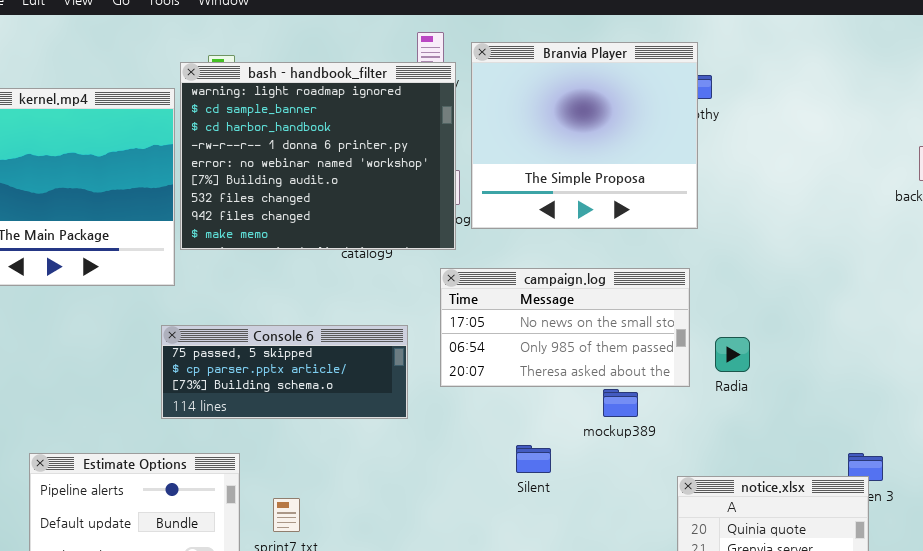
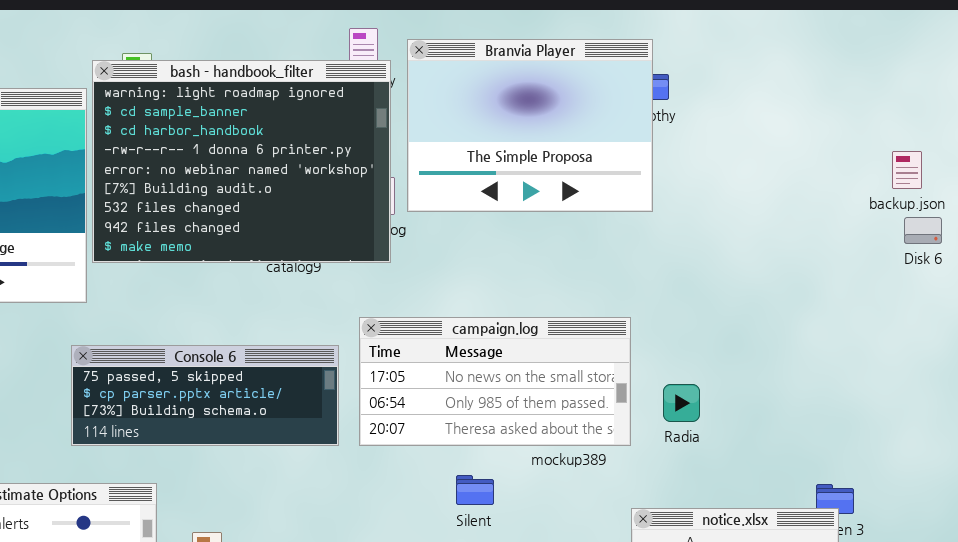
Branvia Player: [471,42,698,229] -> [407,39,653,212], resized
campaign.log: [440,268,690,387] -> [359,317,631,446], moved
Radia: [715,337,750,372] -> [663,384,700,422], moved

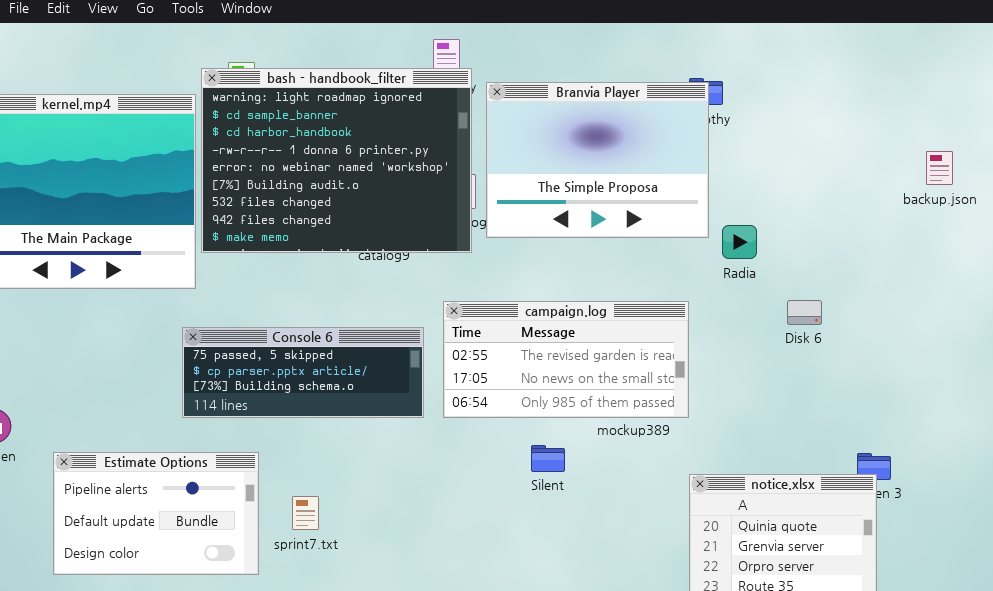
Branvia Player: [407,39,653,212] -> [486,82,709,238], moved
Disk 6: [904,217,942,244] -> [787,300,822,325], moved
campaign.log: [359,317,631,446] -> [443,301,689,418], scrolled up 1 row
Radia: [663,384,700,422] -> [722,225,757,259], moved

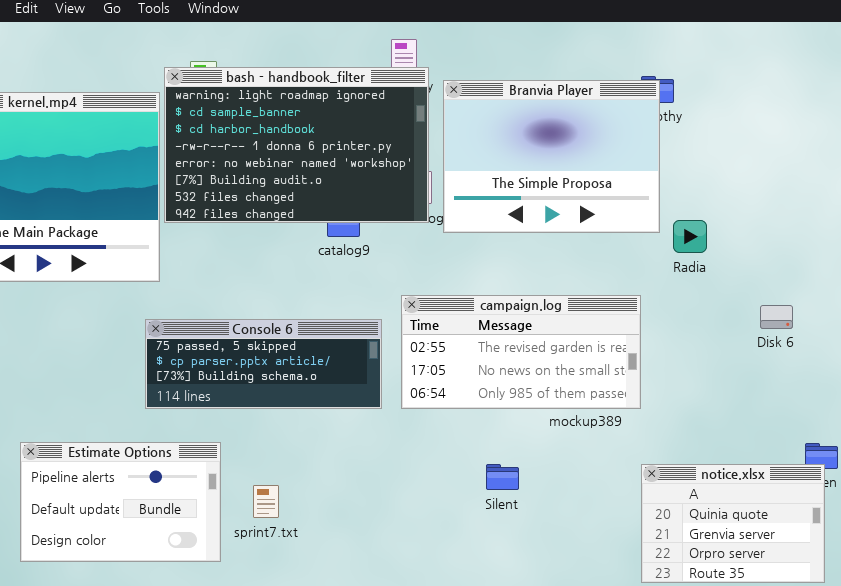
bash - handbook_filter: [201,68,472,253] -> [164,67,429,223], resized
Disk 6: [787,300,822,325] -> [760,305,793,329], moved
Silent: [531,445,565,472] -> [486,464,519,490], moved

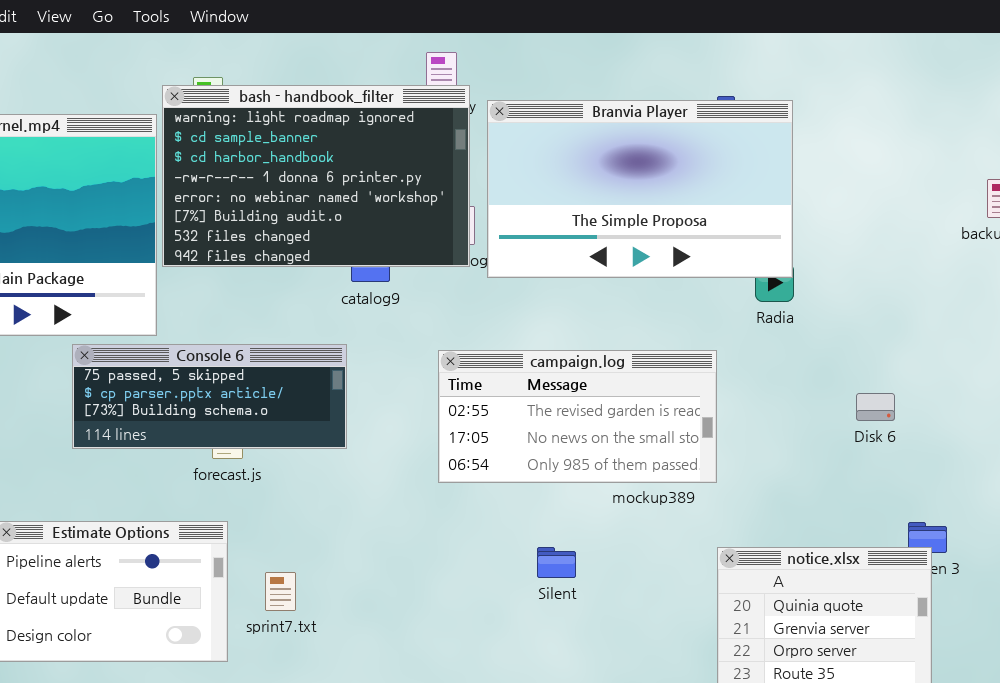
Branvia Player: [443,80,660,233] -> [487,100,793,278], resized
Disk 6: [760,305,793,329] -> [856,393,895,421], moved
Console 6: [145,319,382,409] -> [72,344,347,449], moved

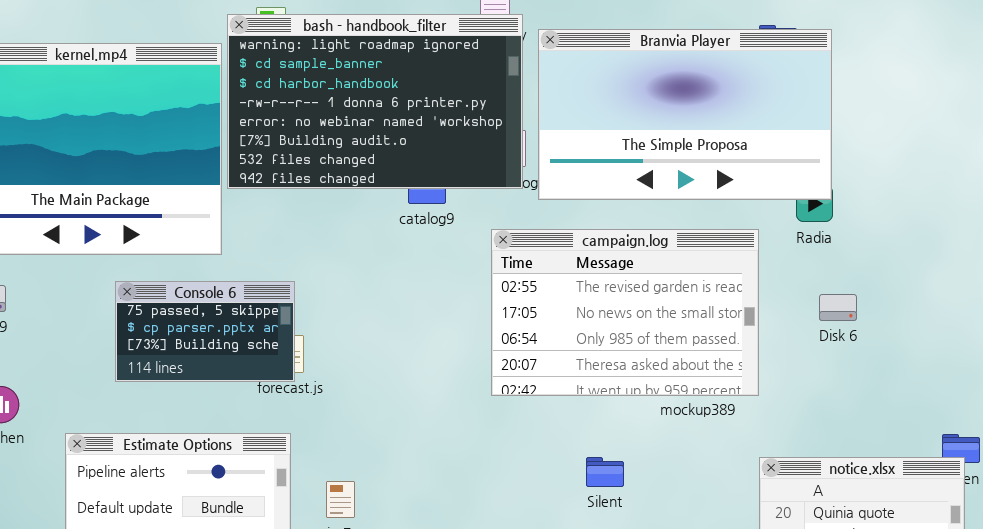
Console 6: [72,344,347,449] -> [115,281,295,382], moved, resized
campaign.log: [438,350,717,483] -> [491,229,759,396], resized
Disk 6: [856,393,895,421] -> [819,294,857,321], moved

